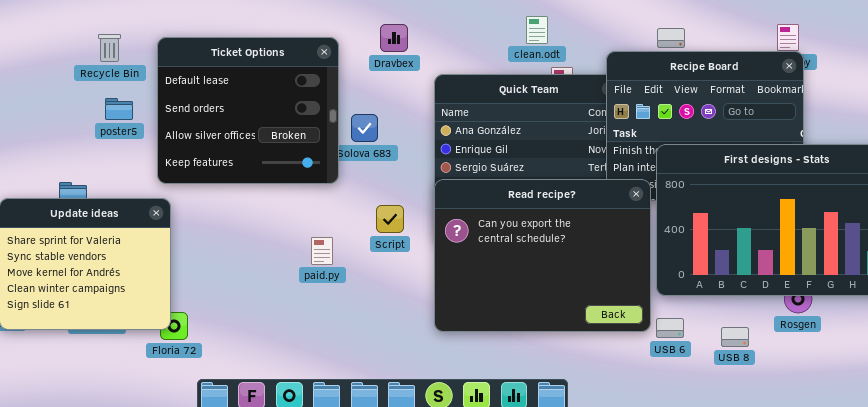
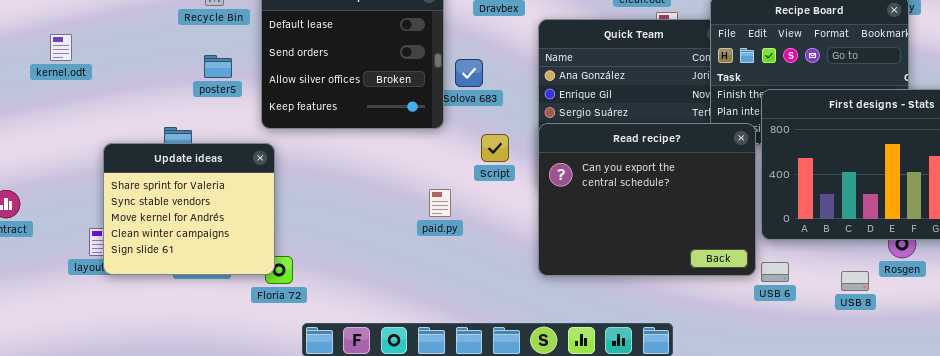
poster5: [105,98,133,120] -> [204,55,232,78], moved
Script: [376,205,404,233] -> [481,134,509,162], moved
paid.py: [311,237,333,265] -> [429,189,451,217], moved
USB 8: [721,327,749,347] -> [841,271,869,291], moved

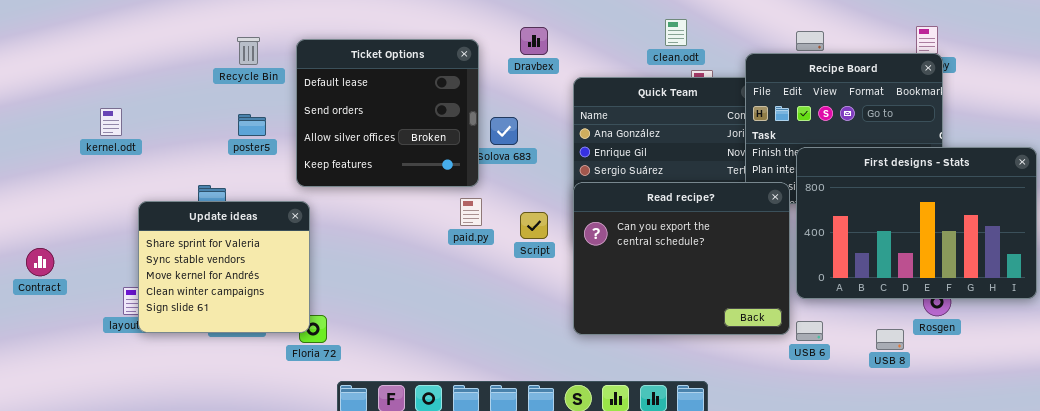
kernel.odt: [50,34,72,61] -> [100,108,122,136], moved
Script: [481,134,509,162] -> [520,212,548,239], moved
paid.py: [429,189,451,217] -> [460,198,482,226], moved

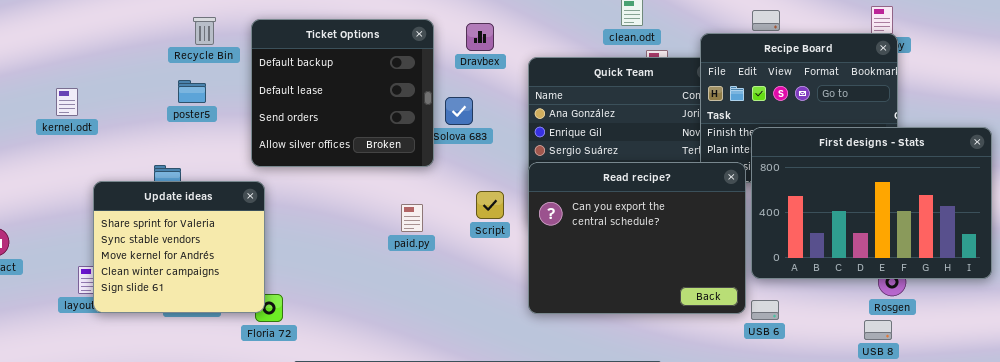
Dravbex: [520,27,548,55] -> [466,23,494,51], moved
Ticket Options: [296,39,479,187] -> [251,19,434,167], scrolled up 1 row
poster5: [238,114,266,136] -> [178,80,206,103], moved
paid.py: [460,198,482,226] -> [401,204,423,232], moved
USB 8: [876,329,904,350] -> [864,320,892,340], moved

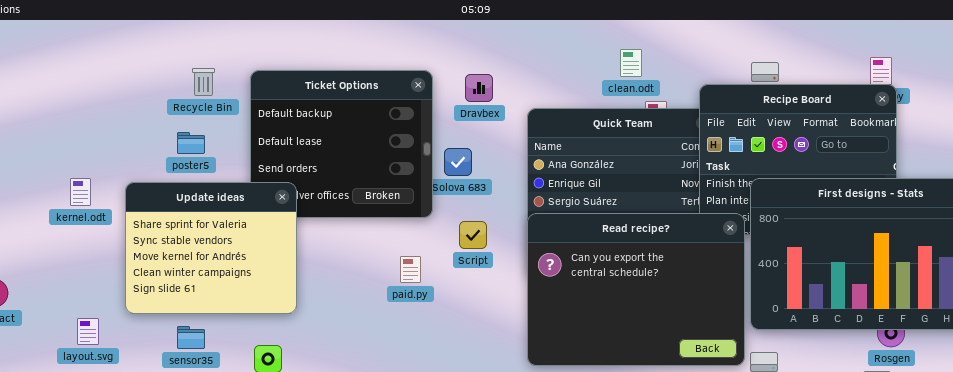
kernel.odt: [56,88,78,116] -> [70,178,91,206], moved
Update ideas: [93,181,265,313] -> [125,182,297,314], moved
Script: [476,191,504,219] -> [459,221,487,249], moved

